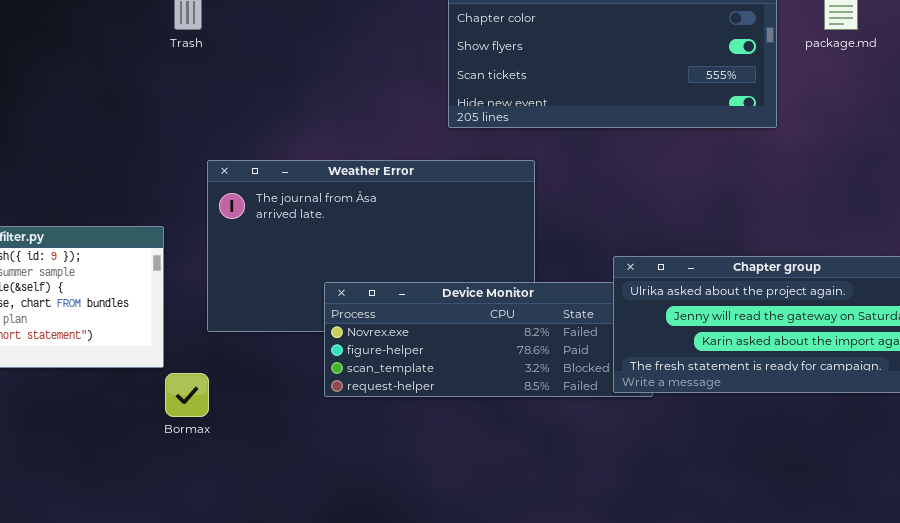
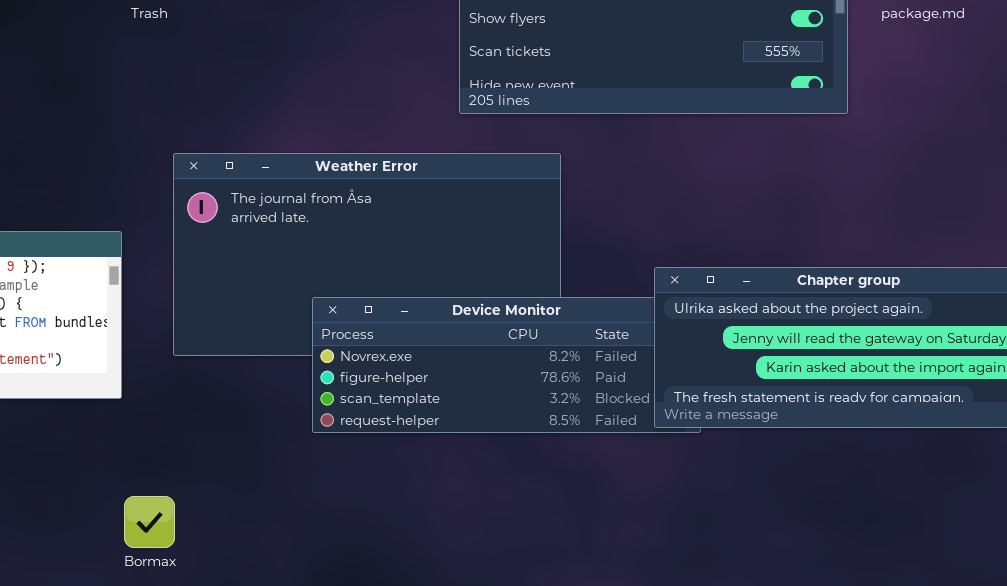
Bormax: [165,373,209,417] -> [124,496,175,548], moved

